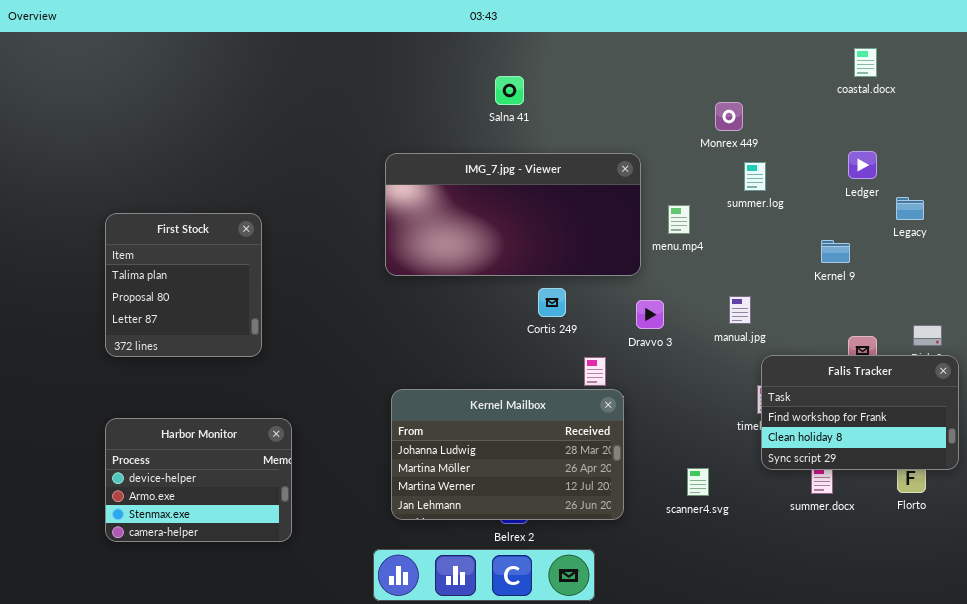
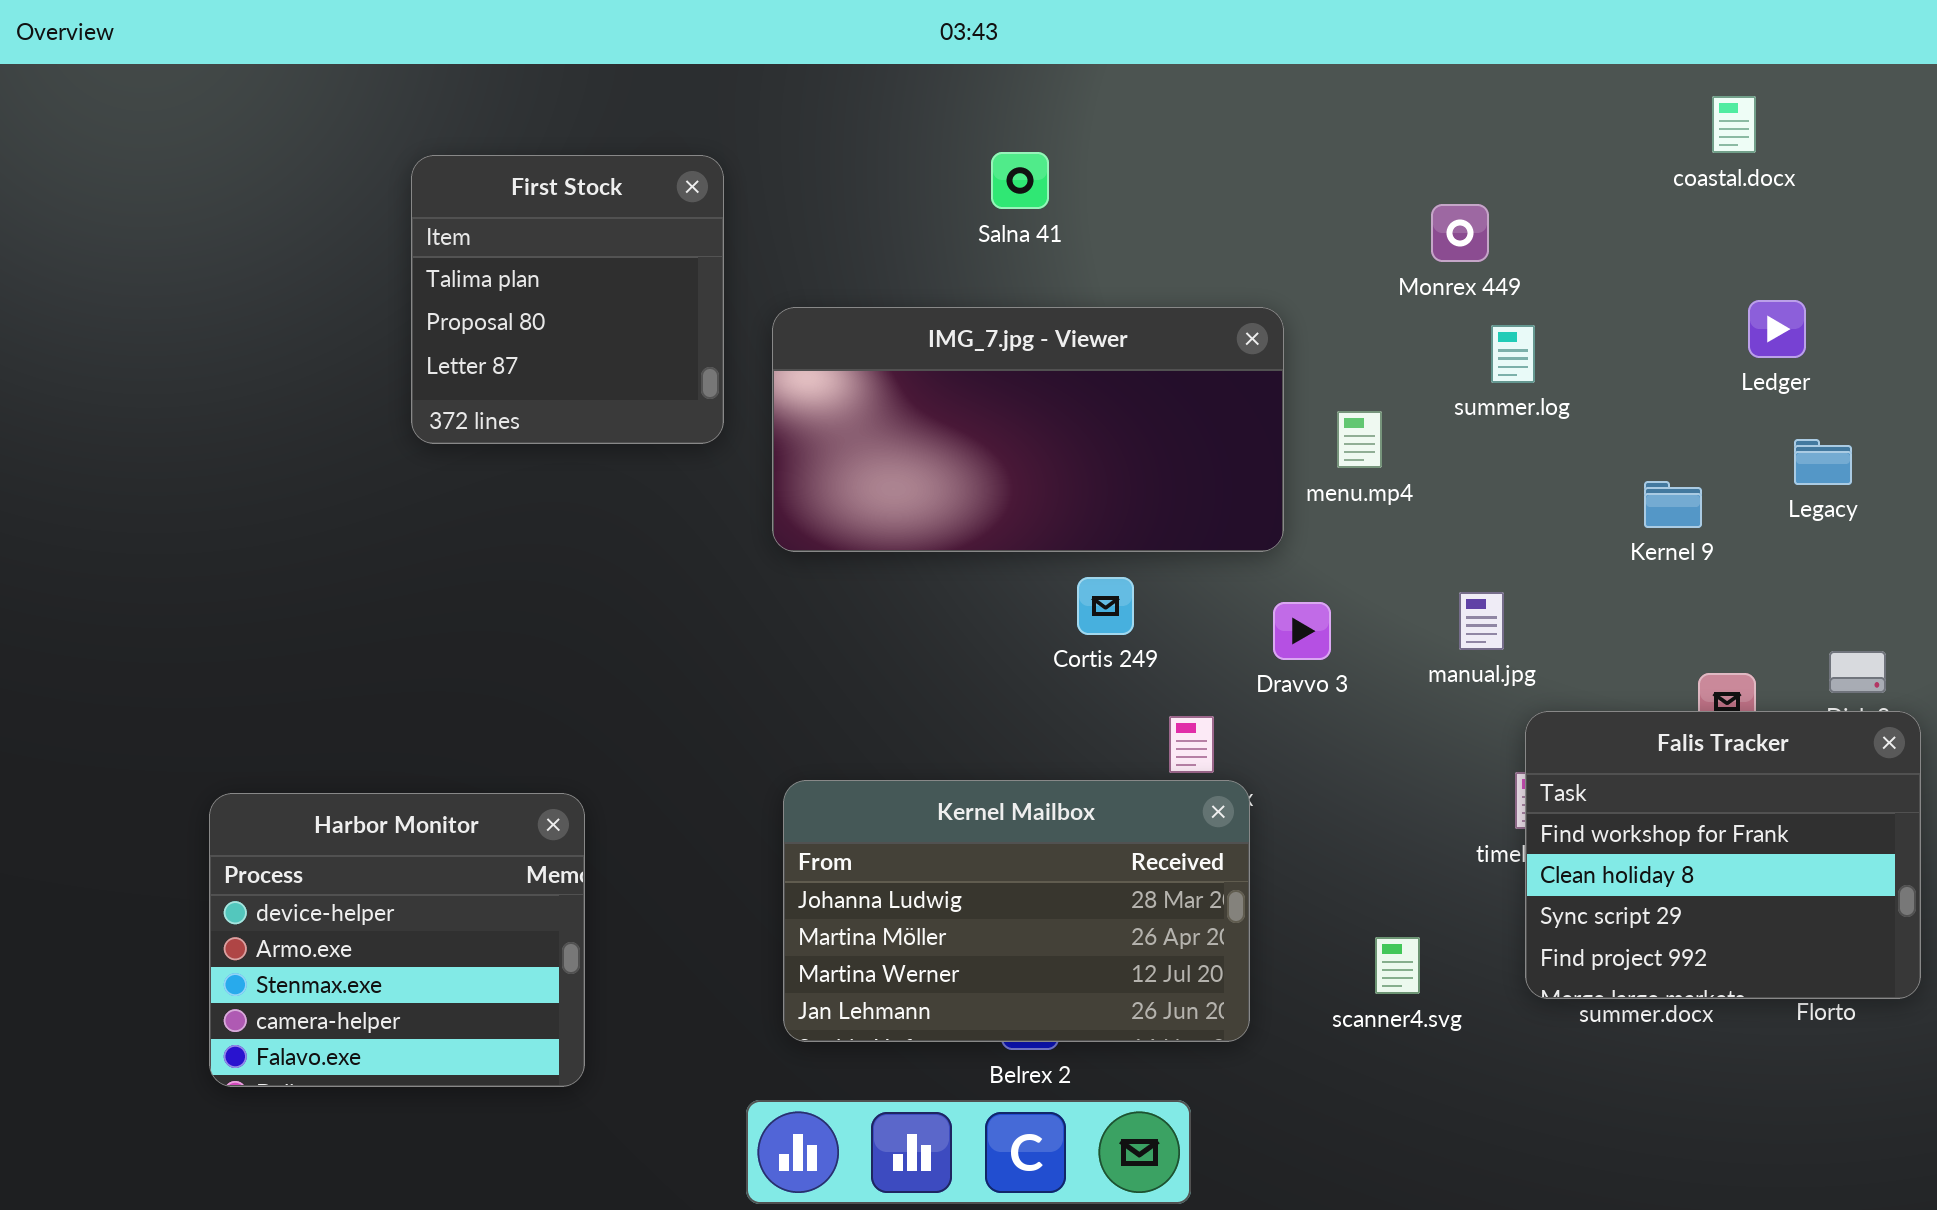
Ledger: [848,151,877,179] -> [1748,300,1806,358], moved
Legacy: [896,197,924,220] -> [1794,439,1852,485], moved
First Stock: [105,213,262,357] -> [411,155,724,444], moved
Falis Tracker: [761,355,959,470] -> [1525,711,1921,999], resized
Harbor Monitor: [105,418,292,542] -> [209,793,585,1087], resized

